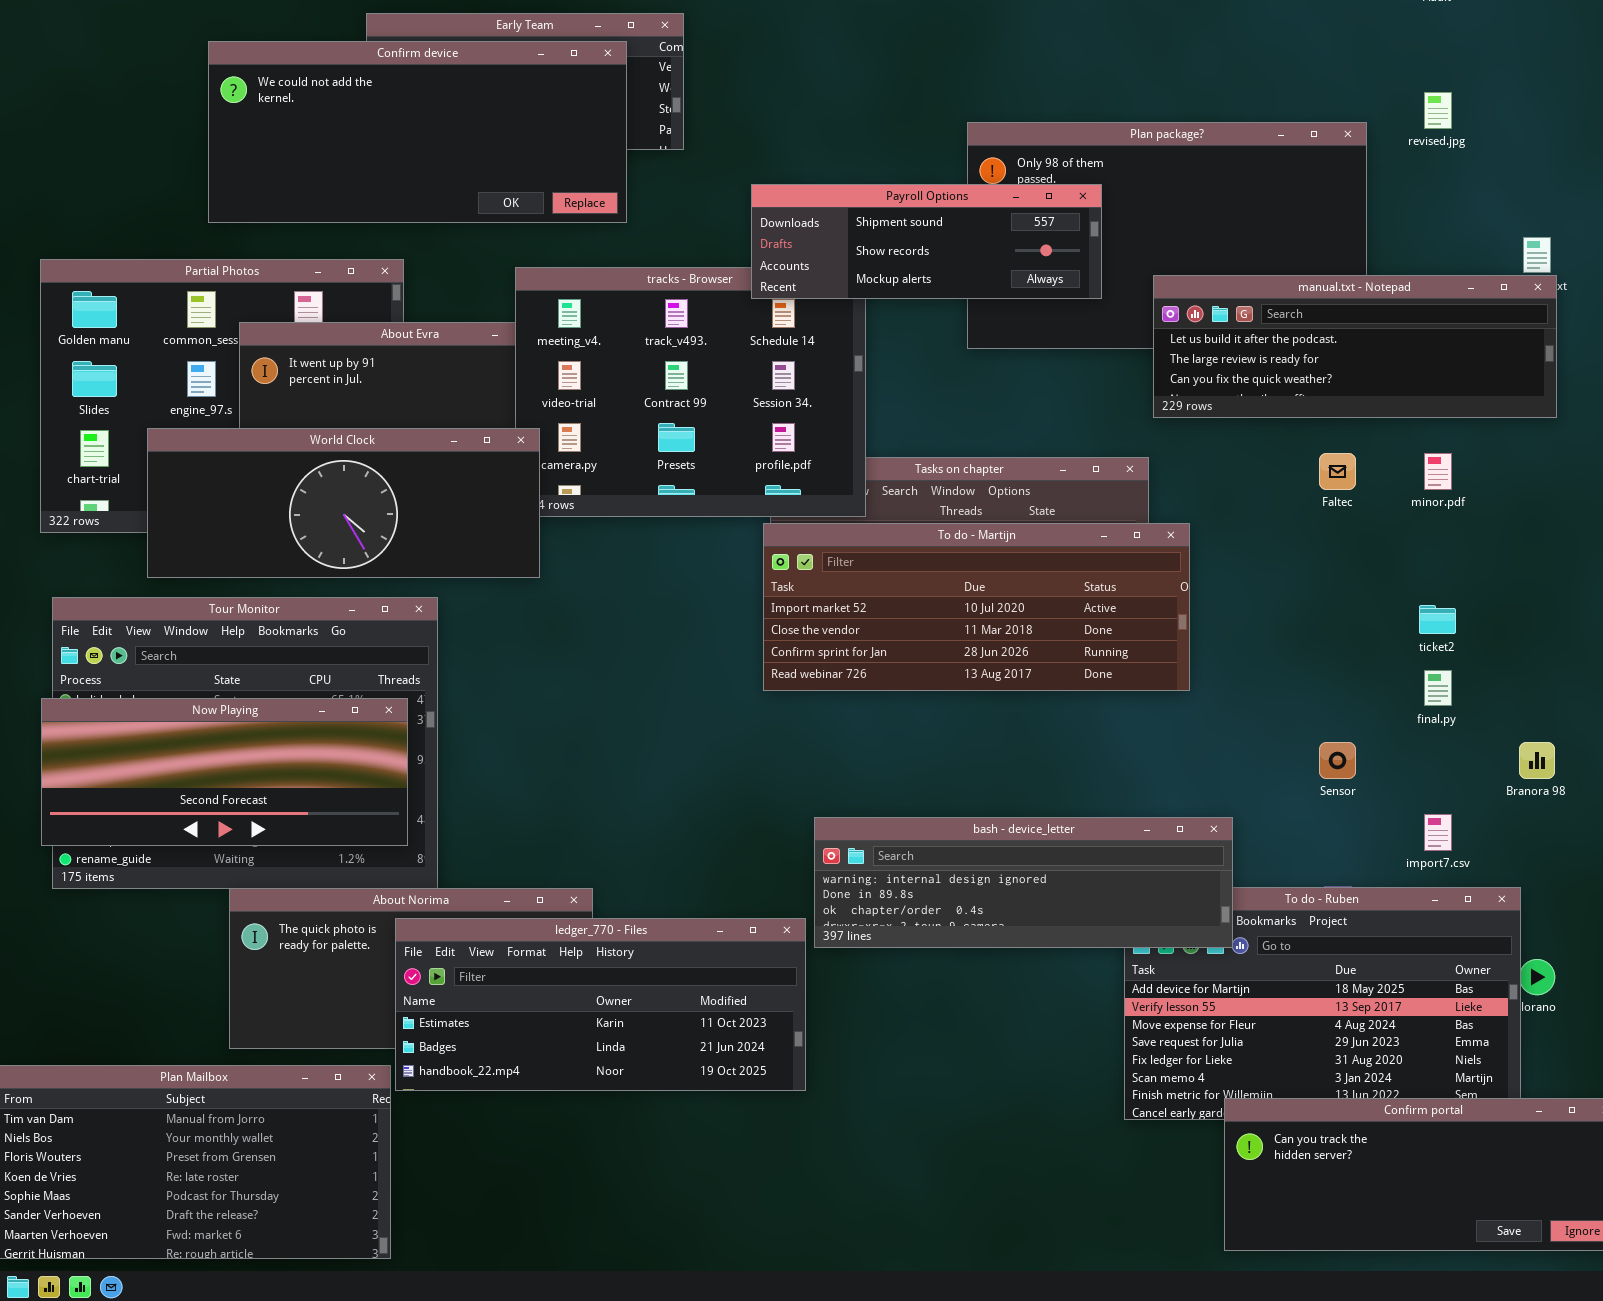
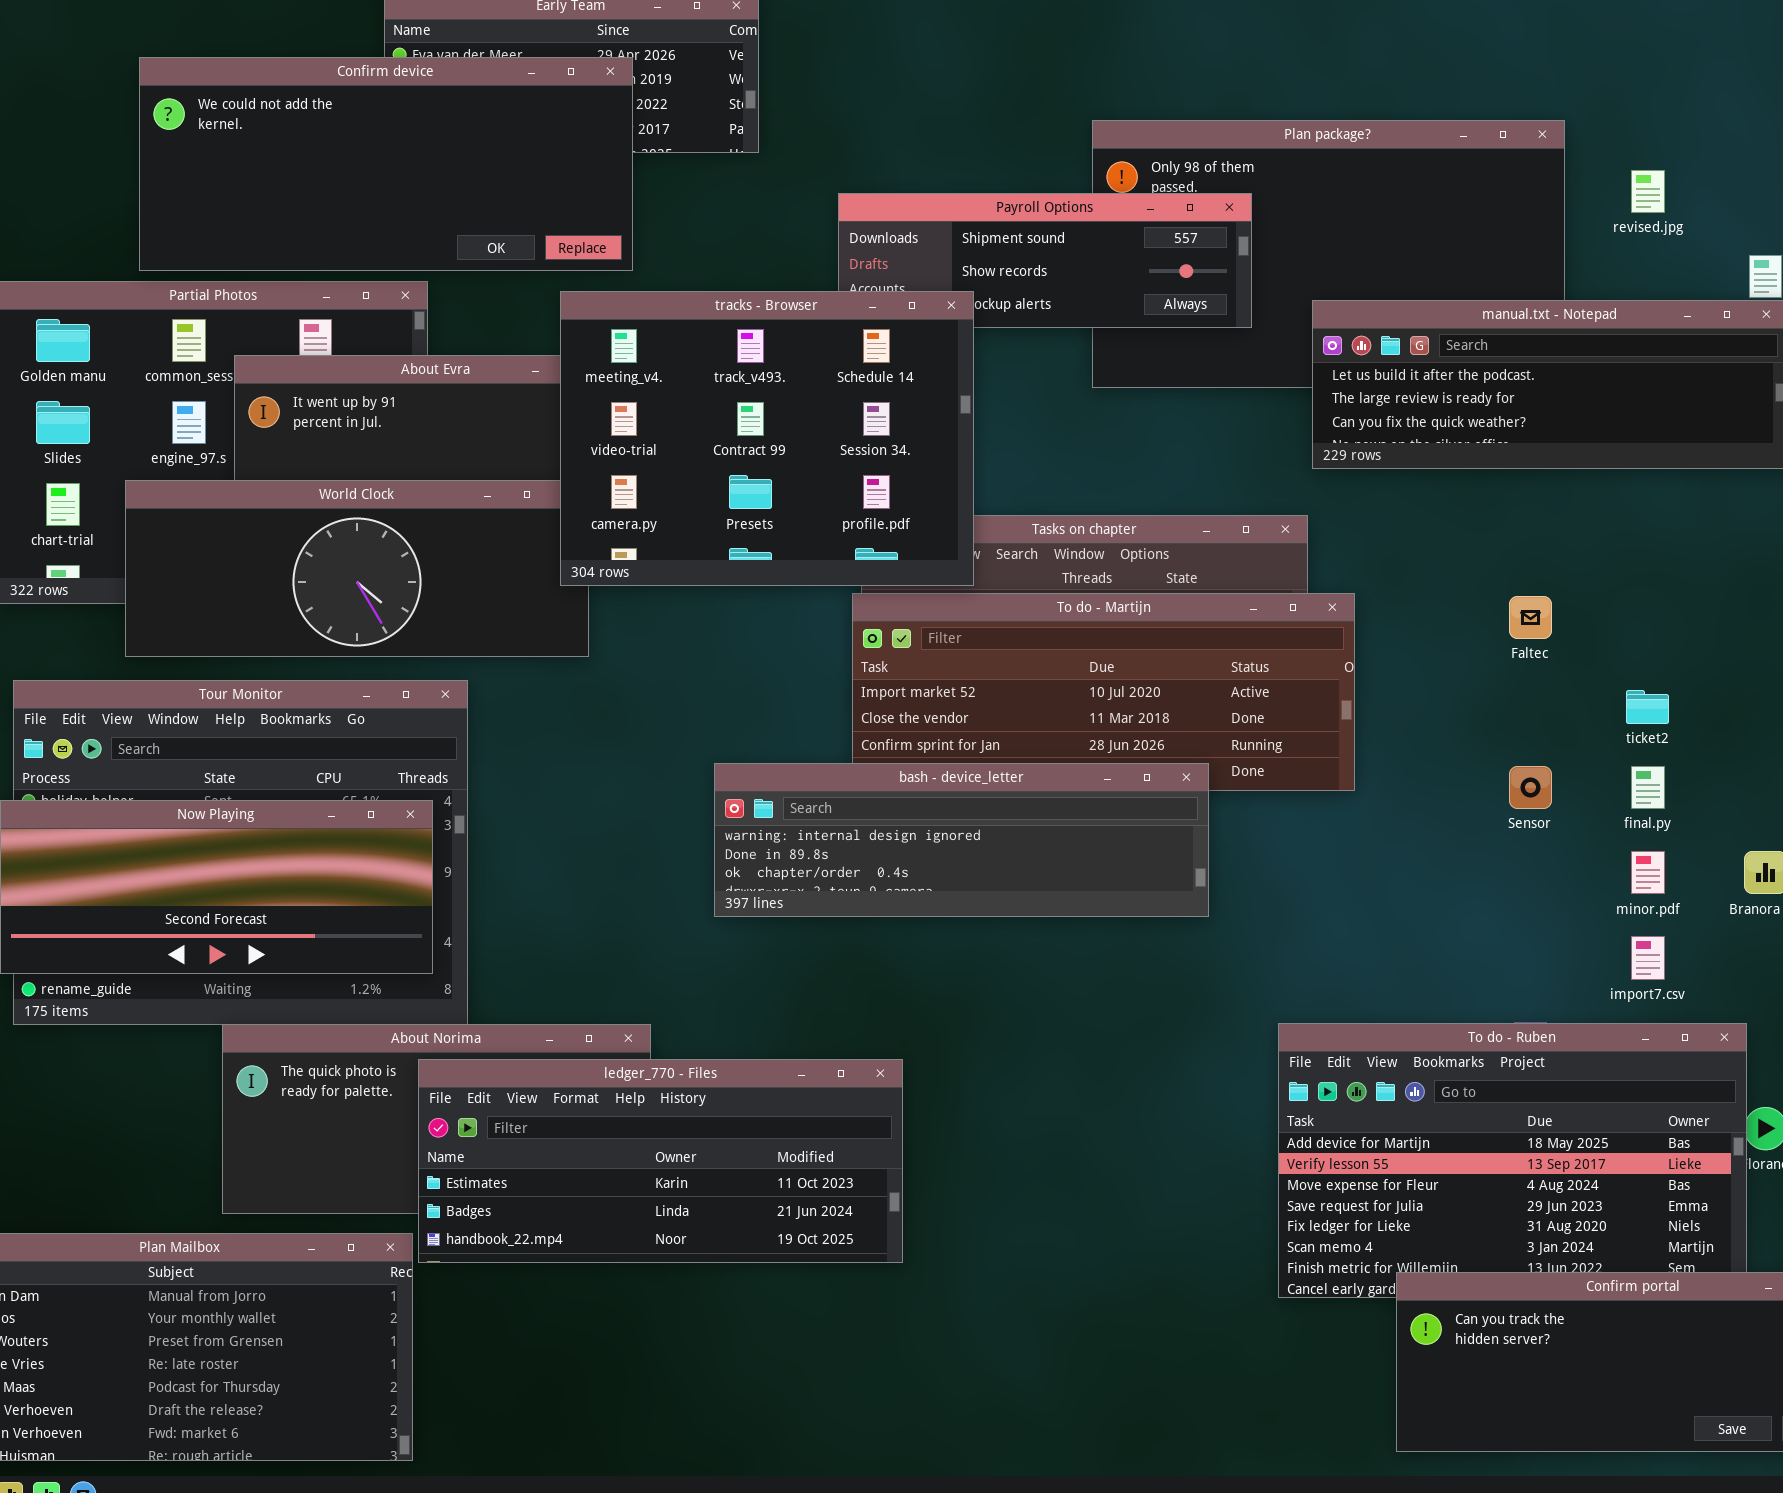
Confirm device: [208,41,627,223] -> [139,57,633,271], moved
revised.jpg: [1424,92,1452,129] -> [1631,170,1665,213], moved
tracks - Browser: [515,267,866,517] -> [560,291,974,586], raised
Faltec: [1319,453,1356,490] -> [1509,596,1552,639], moved
minor.pdf: [1424,453,1452,490] -> [1631,851,1665,894], moved
Sensor: [1319,742,1356,779] -> [1509,766,1552,809], moved
bash - device_letter: [814,817,1233,948] -> [714,763,1209,917], moved

